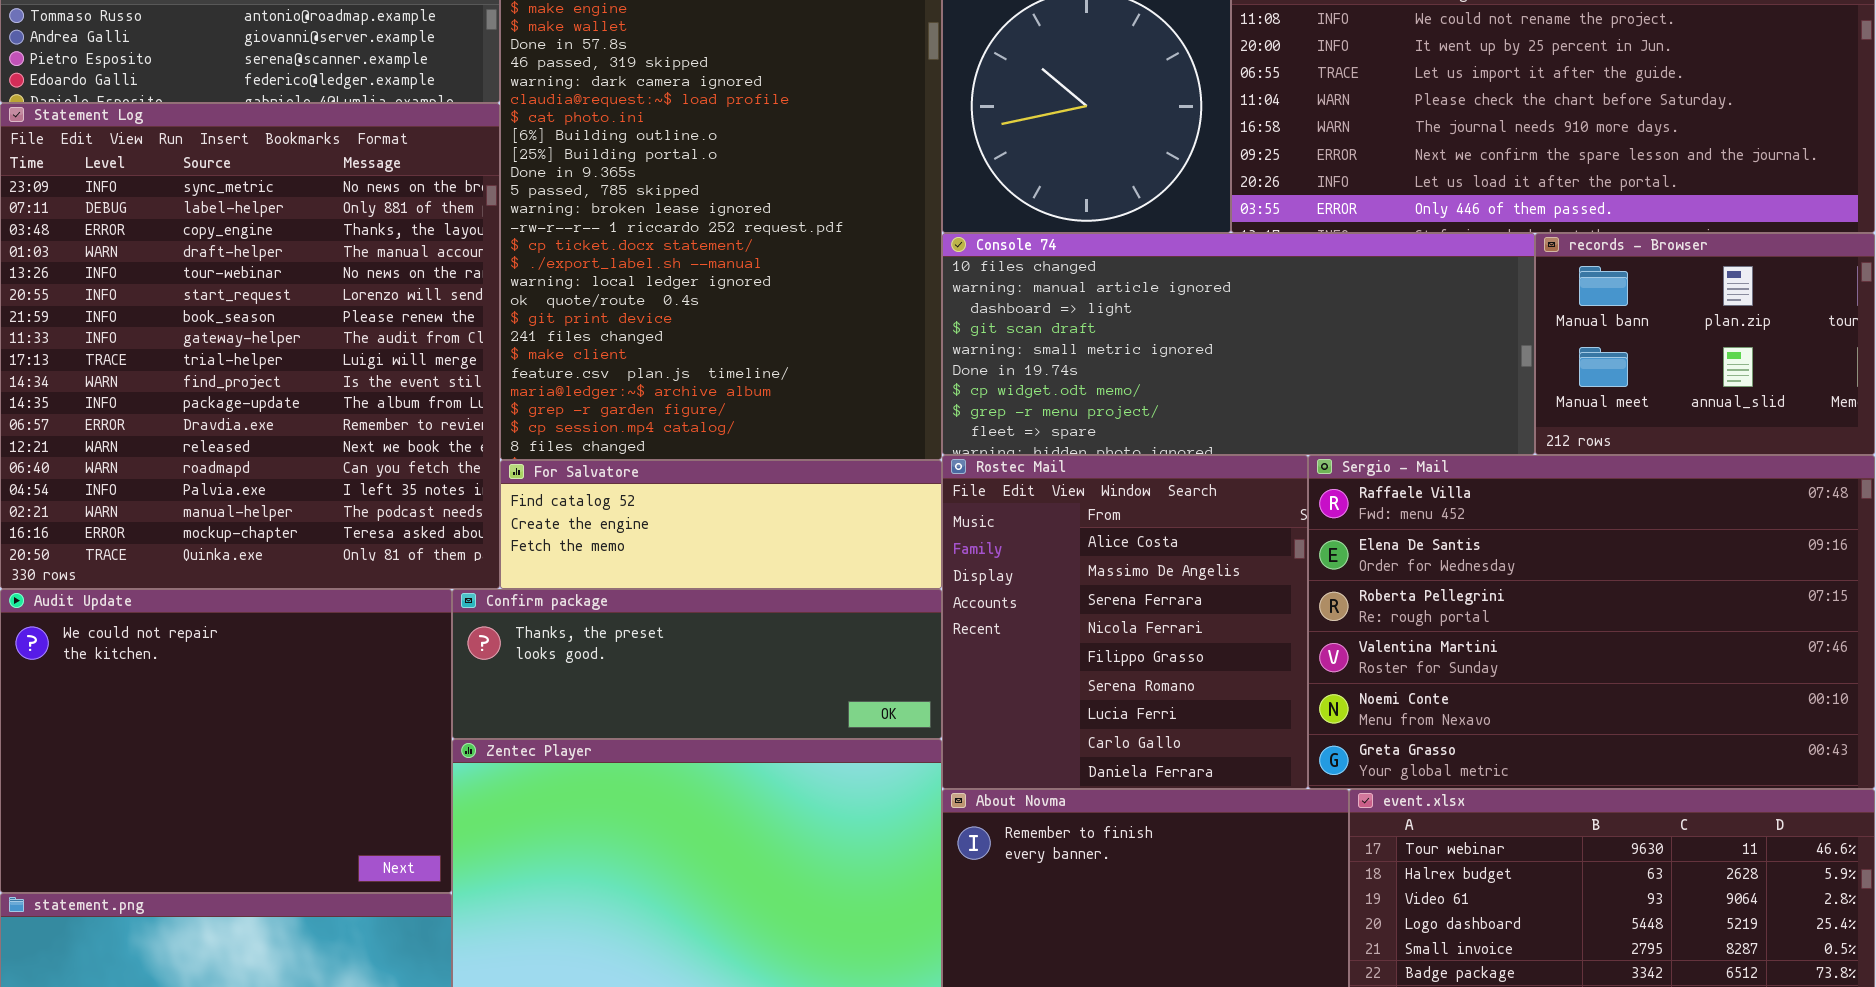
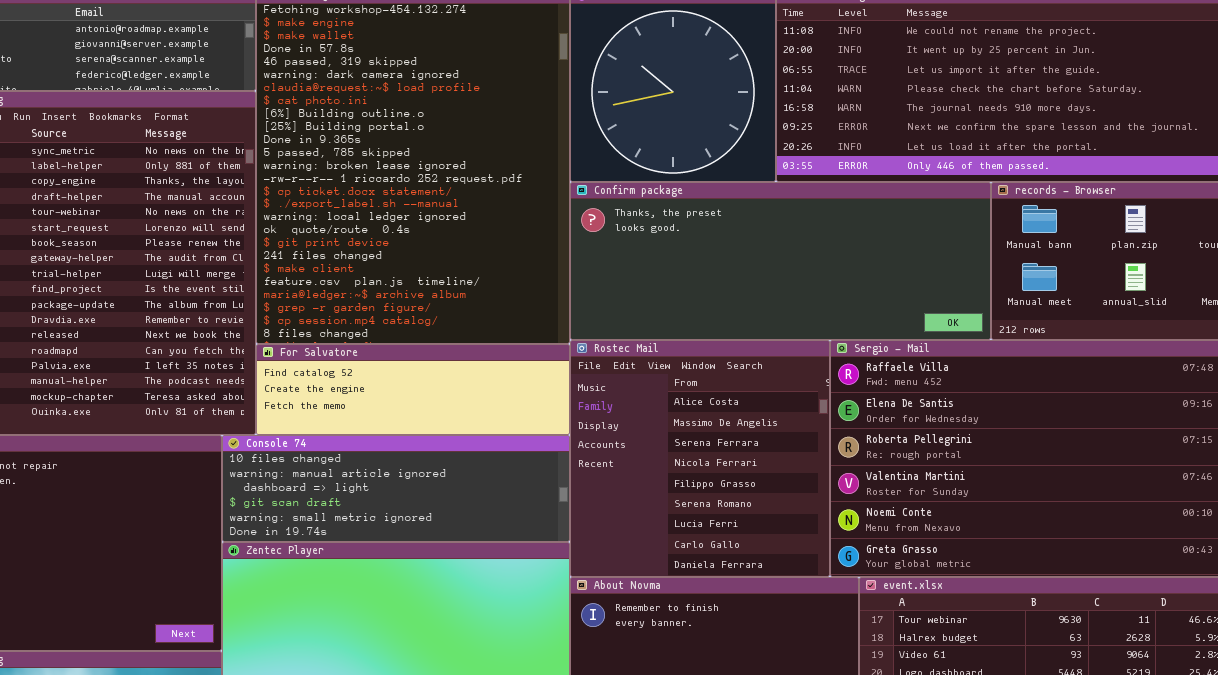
Console 74: [942,233,1535,455] -> [222,435,570,542], moved, resized
Confirm package: [452,589,942,739] -> [570,182,991,340], moved, resized

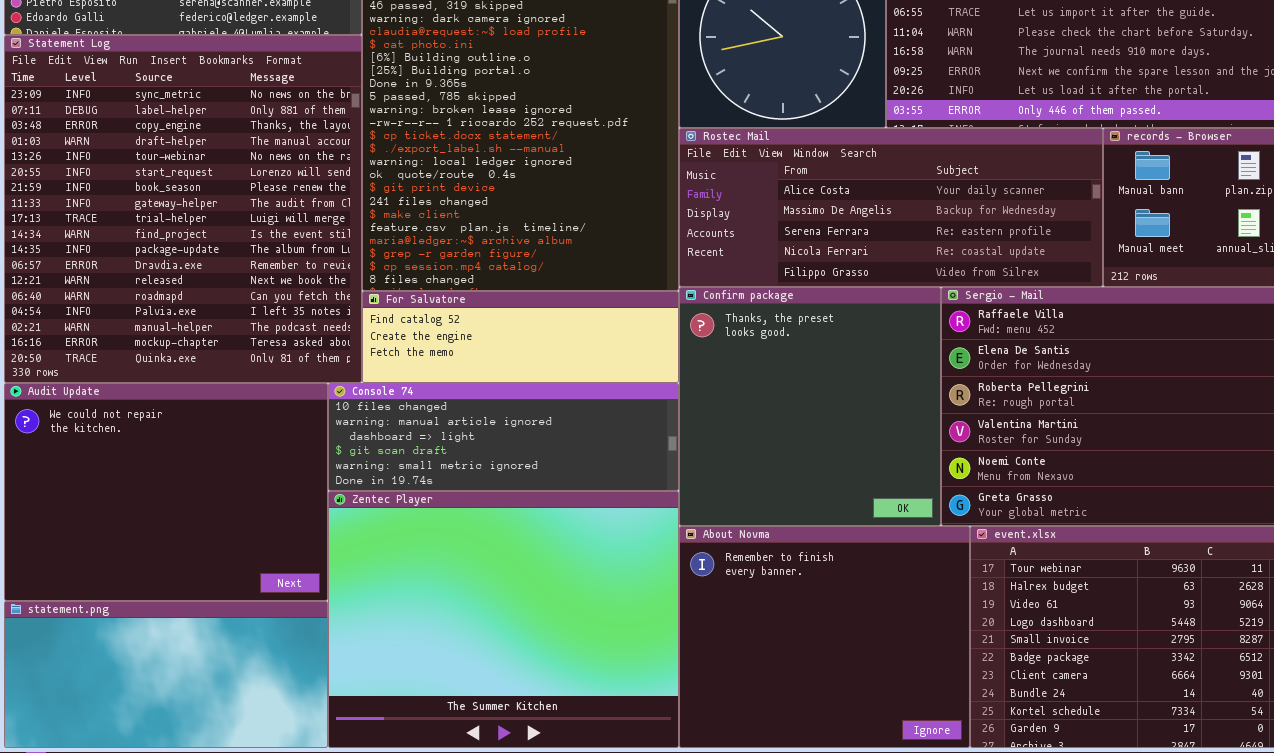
Confirm package: [570,182,991,340] -> [679,287,941,526], moved, resized
Rostec Mail: [570,340,830,577] -> [679,128,1103,287], moved, resized

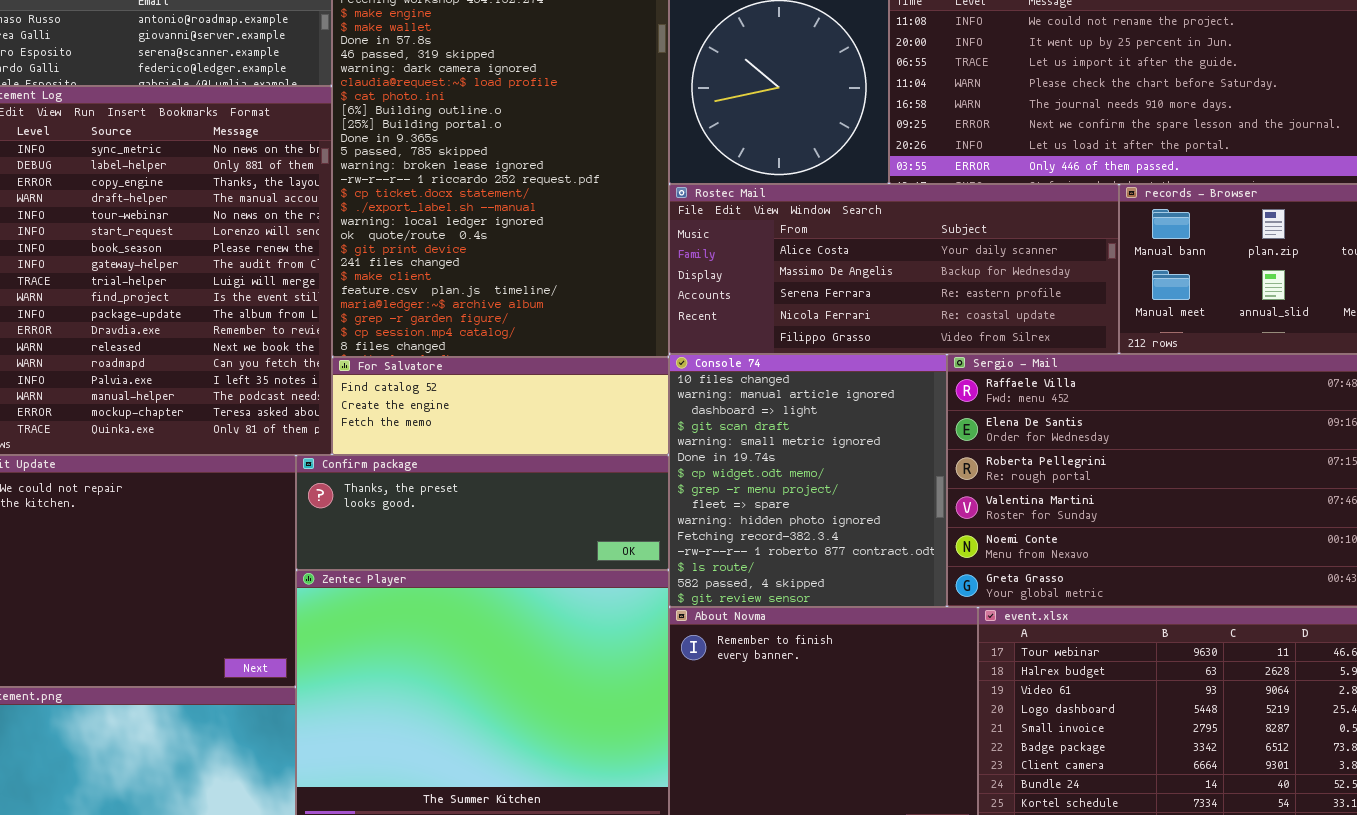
Confirm package: [679,287,941,526] -> [296,455,669,570], moved, resized
Console 74: [328,383,679,491] -> [669,354,947,607], moved, resized

